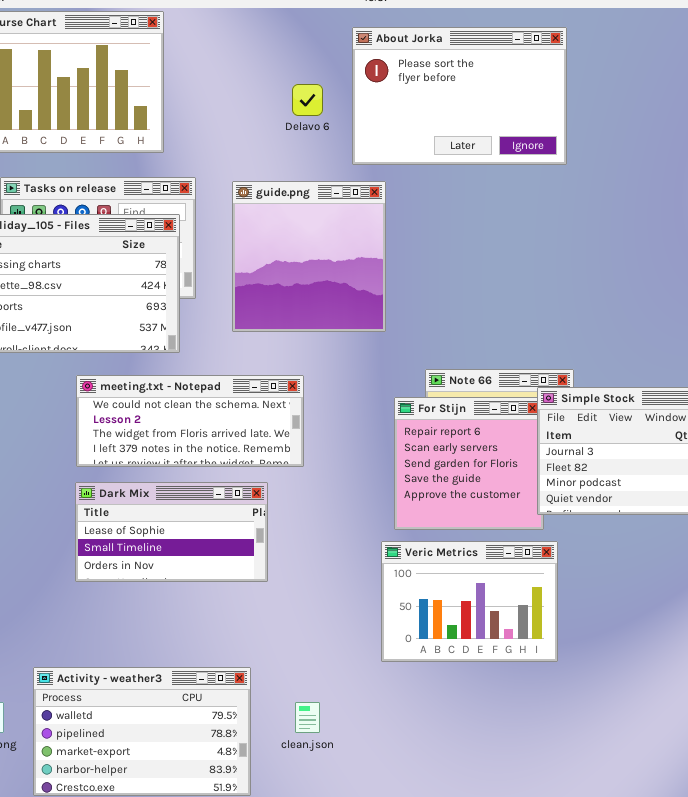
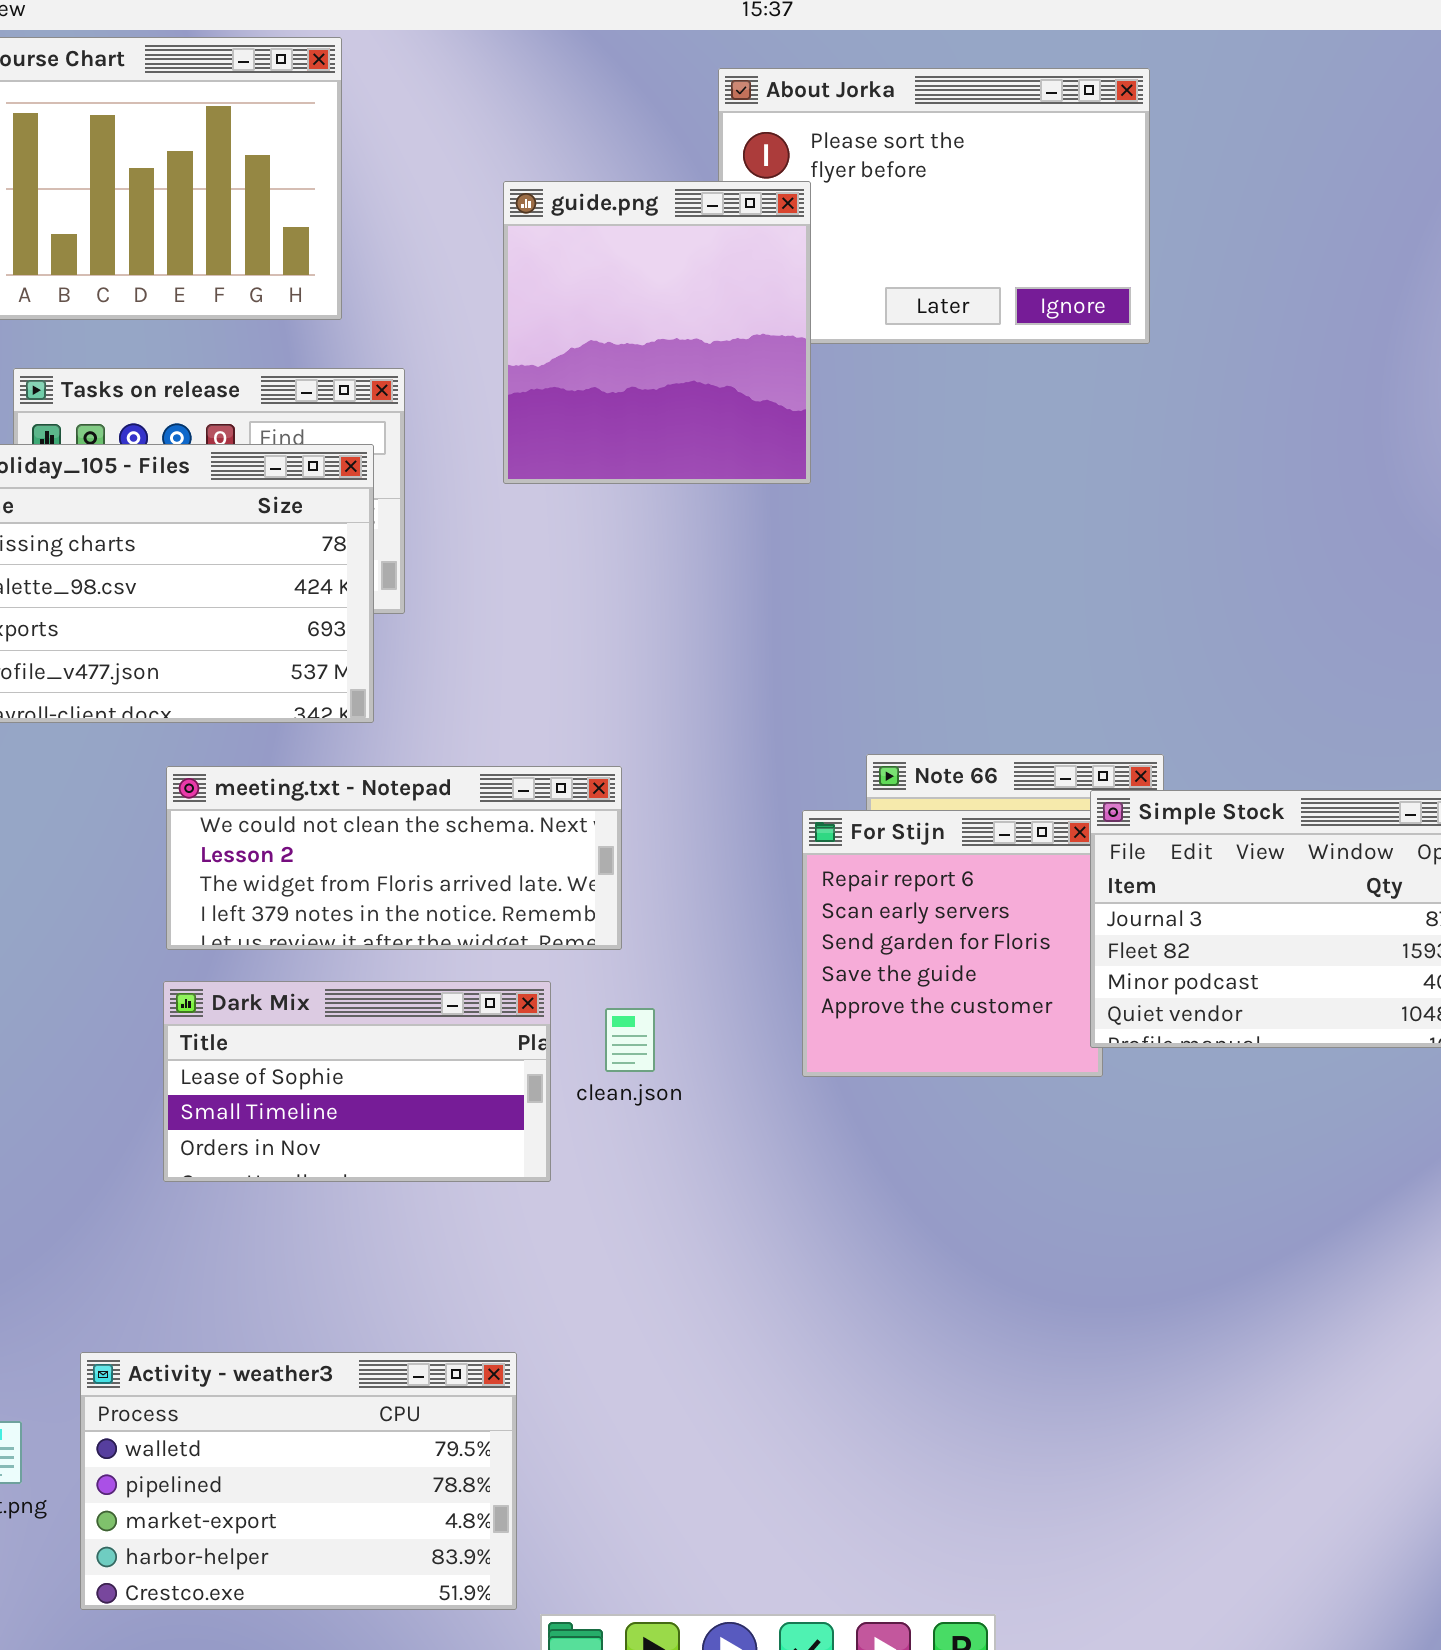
guide.png: [232,181,386,332] -> [503,181,811,484], moved
Veric Metrics: [381,541,558,662] -> none, closed
clean.json: [295,702,320,733] -> [605,1008,655,1072], moved

